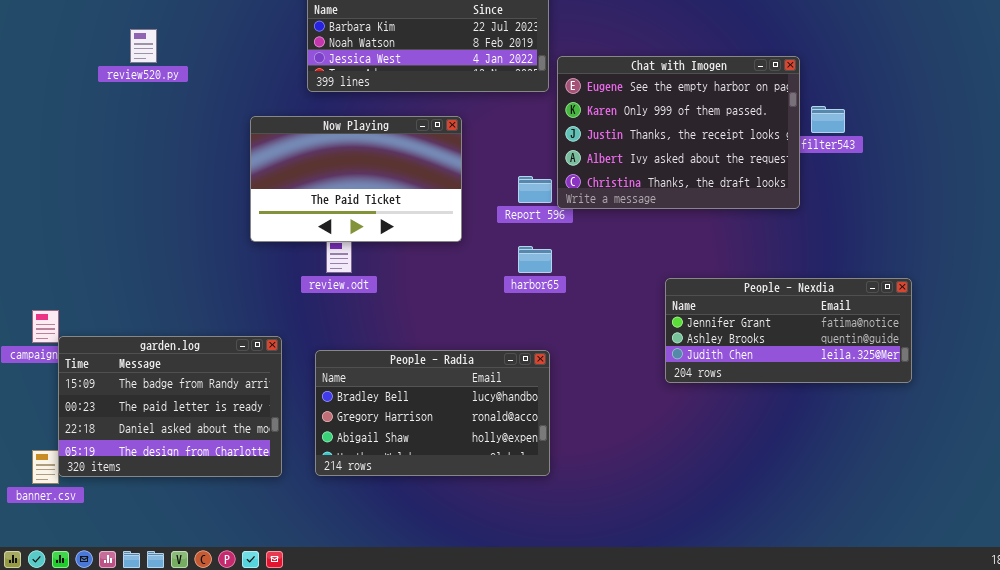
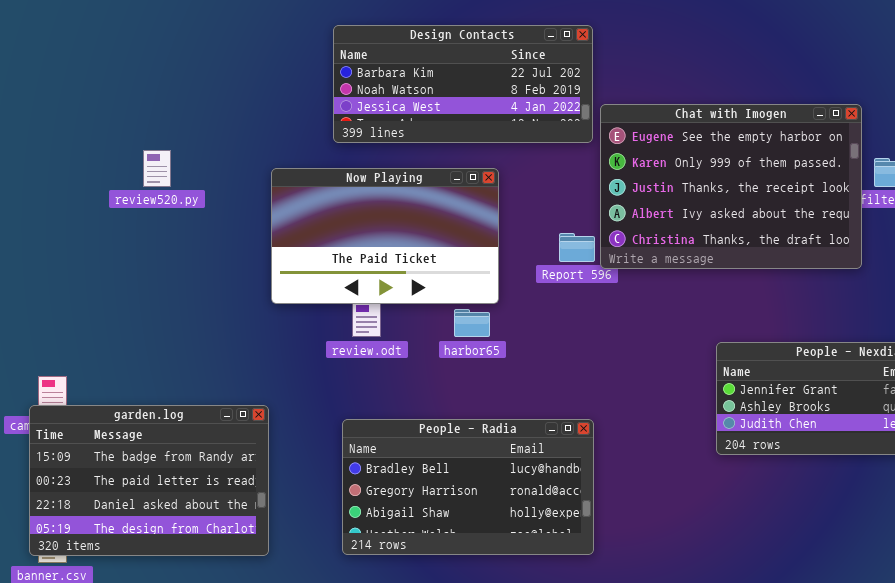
review520.py: [130,29,157,63] -> [143,150,171,187], moved
harbor65: [518,246,552,273] -> [454,309,490,337], moved
garden.log: [58,336,282,477] -> [29,405,269,556], moved

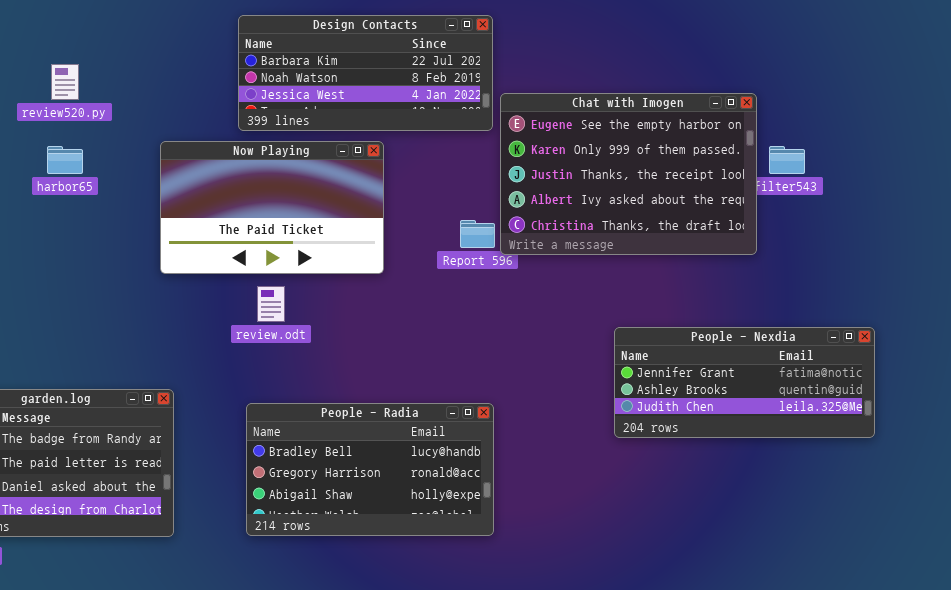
review520.py: [143,150,171,187] -> [51,64,79,100], moved
Now Playing: [271,168,499,304] -> [160,141,384,274], moved
harbor65: [454,309,490,337] -> [47,146,83,174], moved

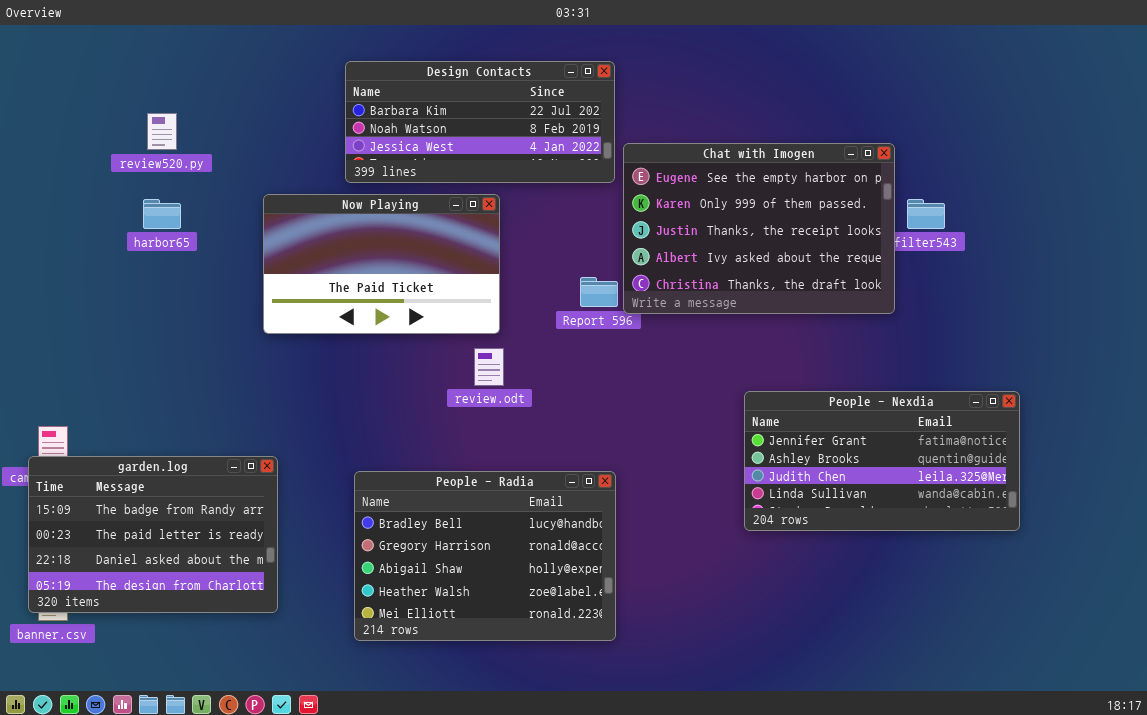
review.odt: [257,286,285,322] -> [474,348,504,386], moved
People - Nexdia: [614,327,875,438] -> [744,391,1020,531], resized
People - Radia: [246,403,494,536] -> [354,471,616,641], resized

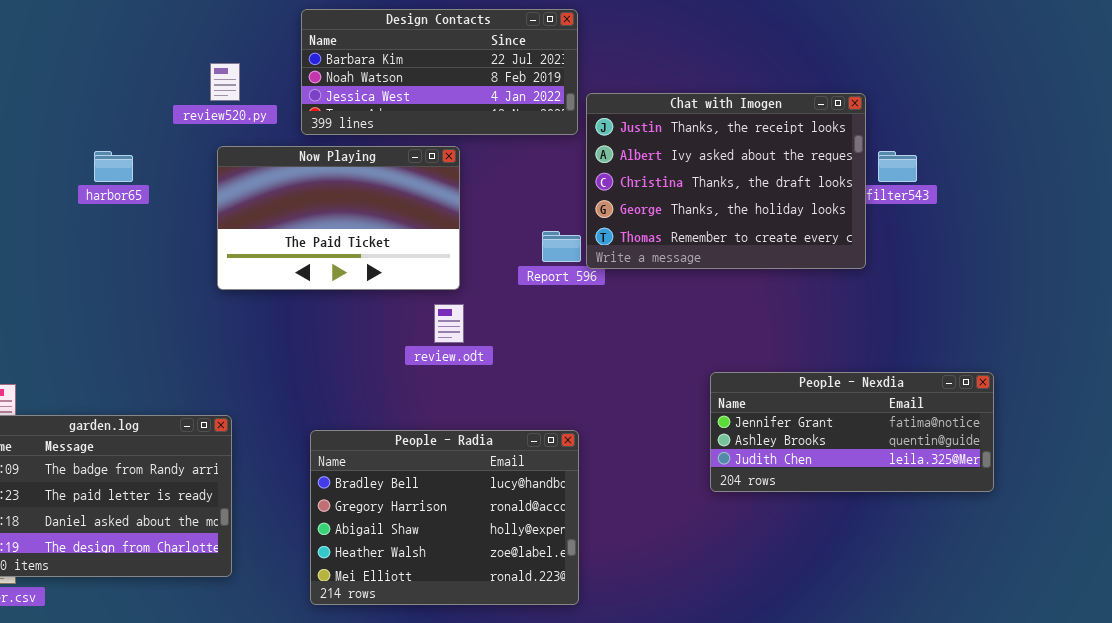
review520.py: [147,113,177,150] -> [210,63,240,101], moved
Chat with Imogen: [623,143,895,314] -> [586,93,866,269], scrolled down 2 rows
People - Nexdia: [744,391,1020,531] -> [710,372,994,492], resized

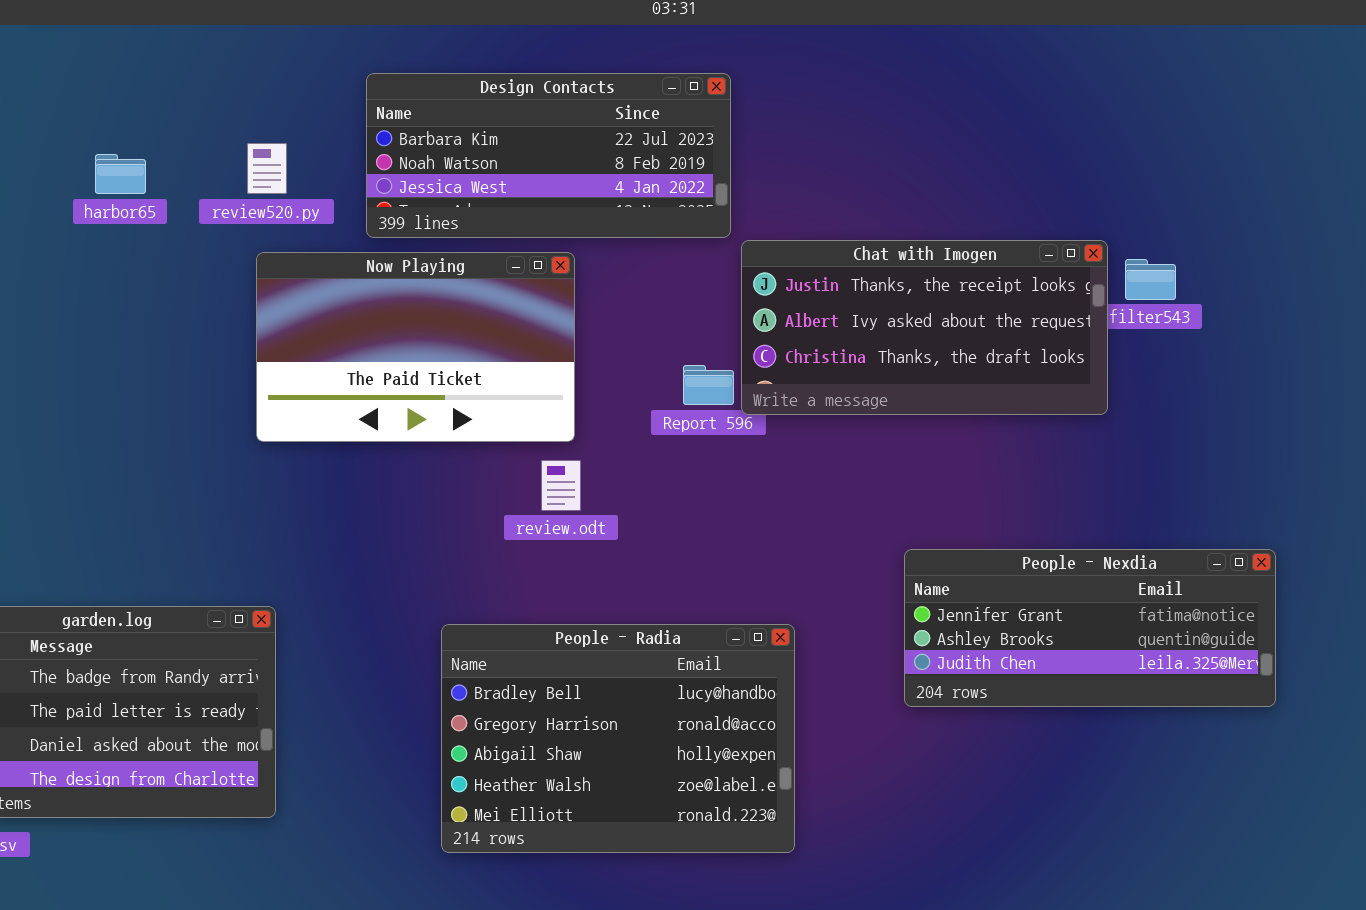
Chat with Imogen: [586,93,866,269] -> [741,240,1108,415], resized
harbor65: [94,151,133,182] -> [95,154,146,194], moved
People - Radia: [310,430,579,605] -> [441,624,795,853], moved

